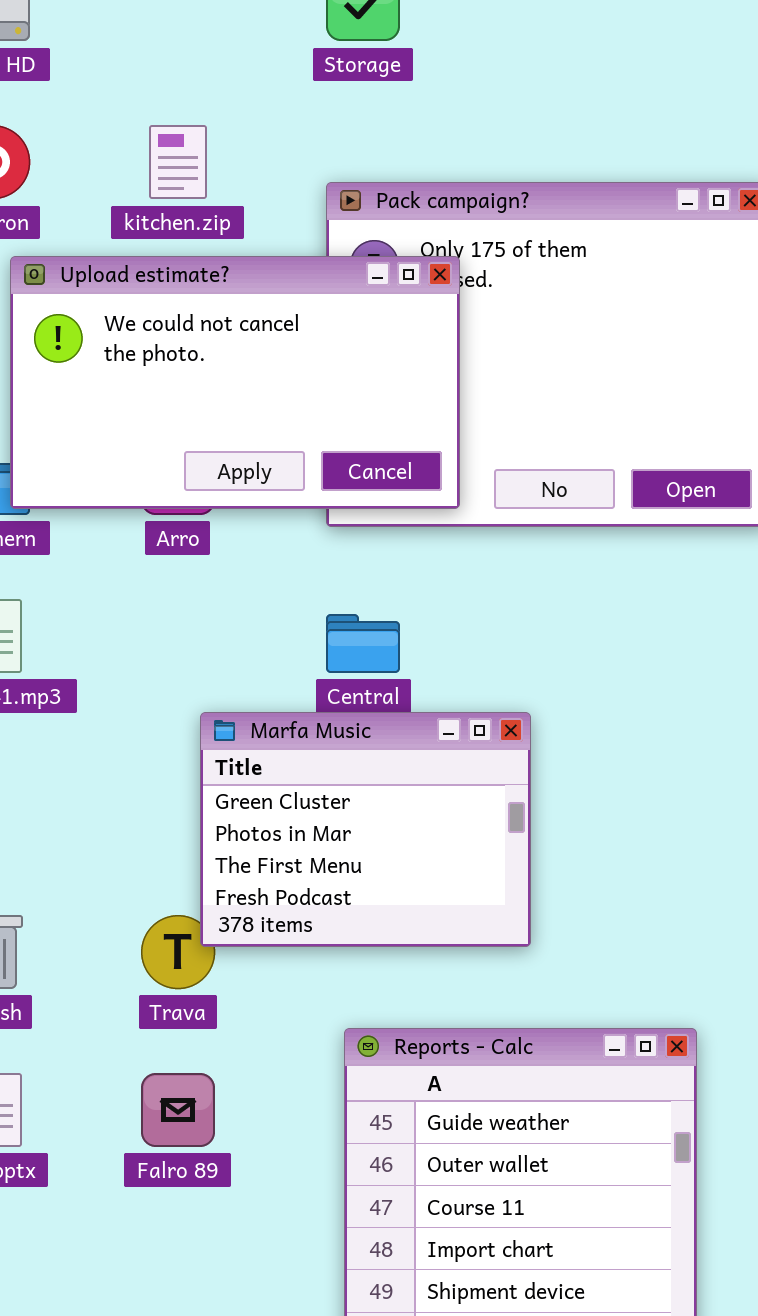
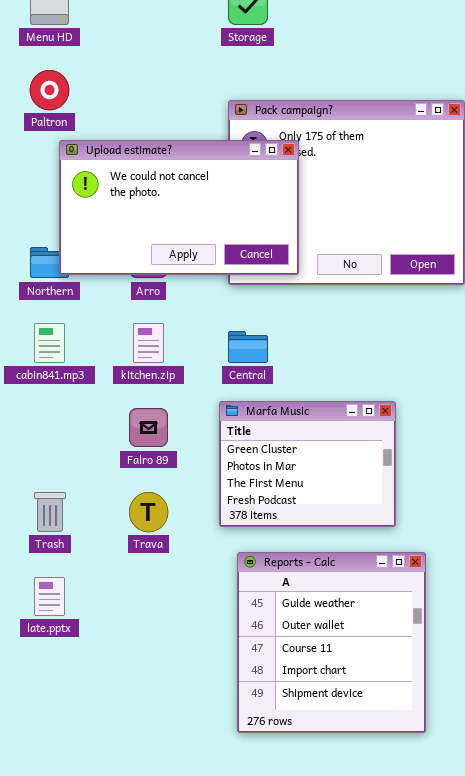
kitchen.zip: [149,125,207,199] -> [133,323,164,363], moved
Marfa Music: [200,712,531,947] -> [219,401,396,527], moved
Falro 89: [141,1073,215,1147] -> [129,408,168,447], moved

